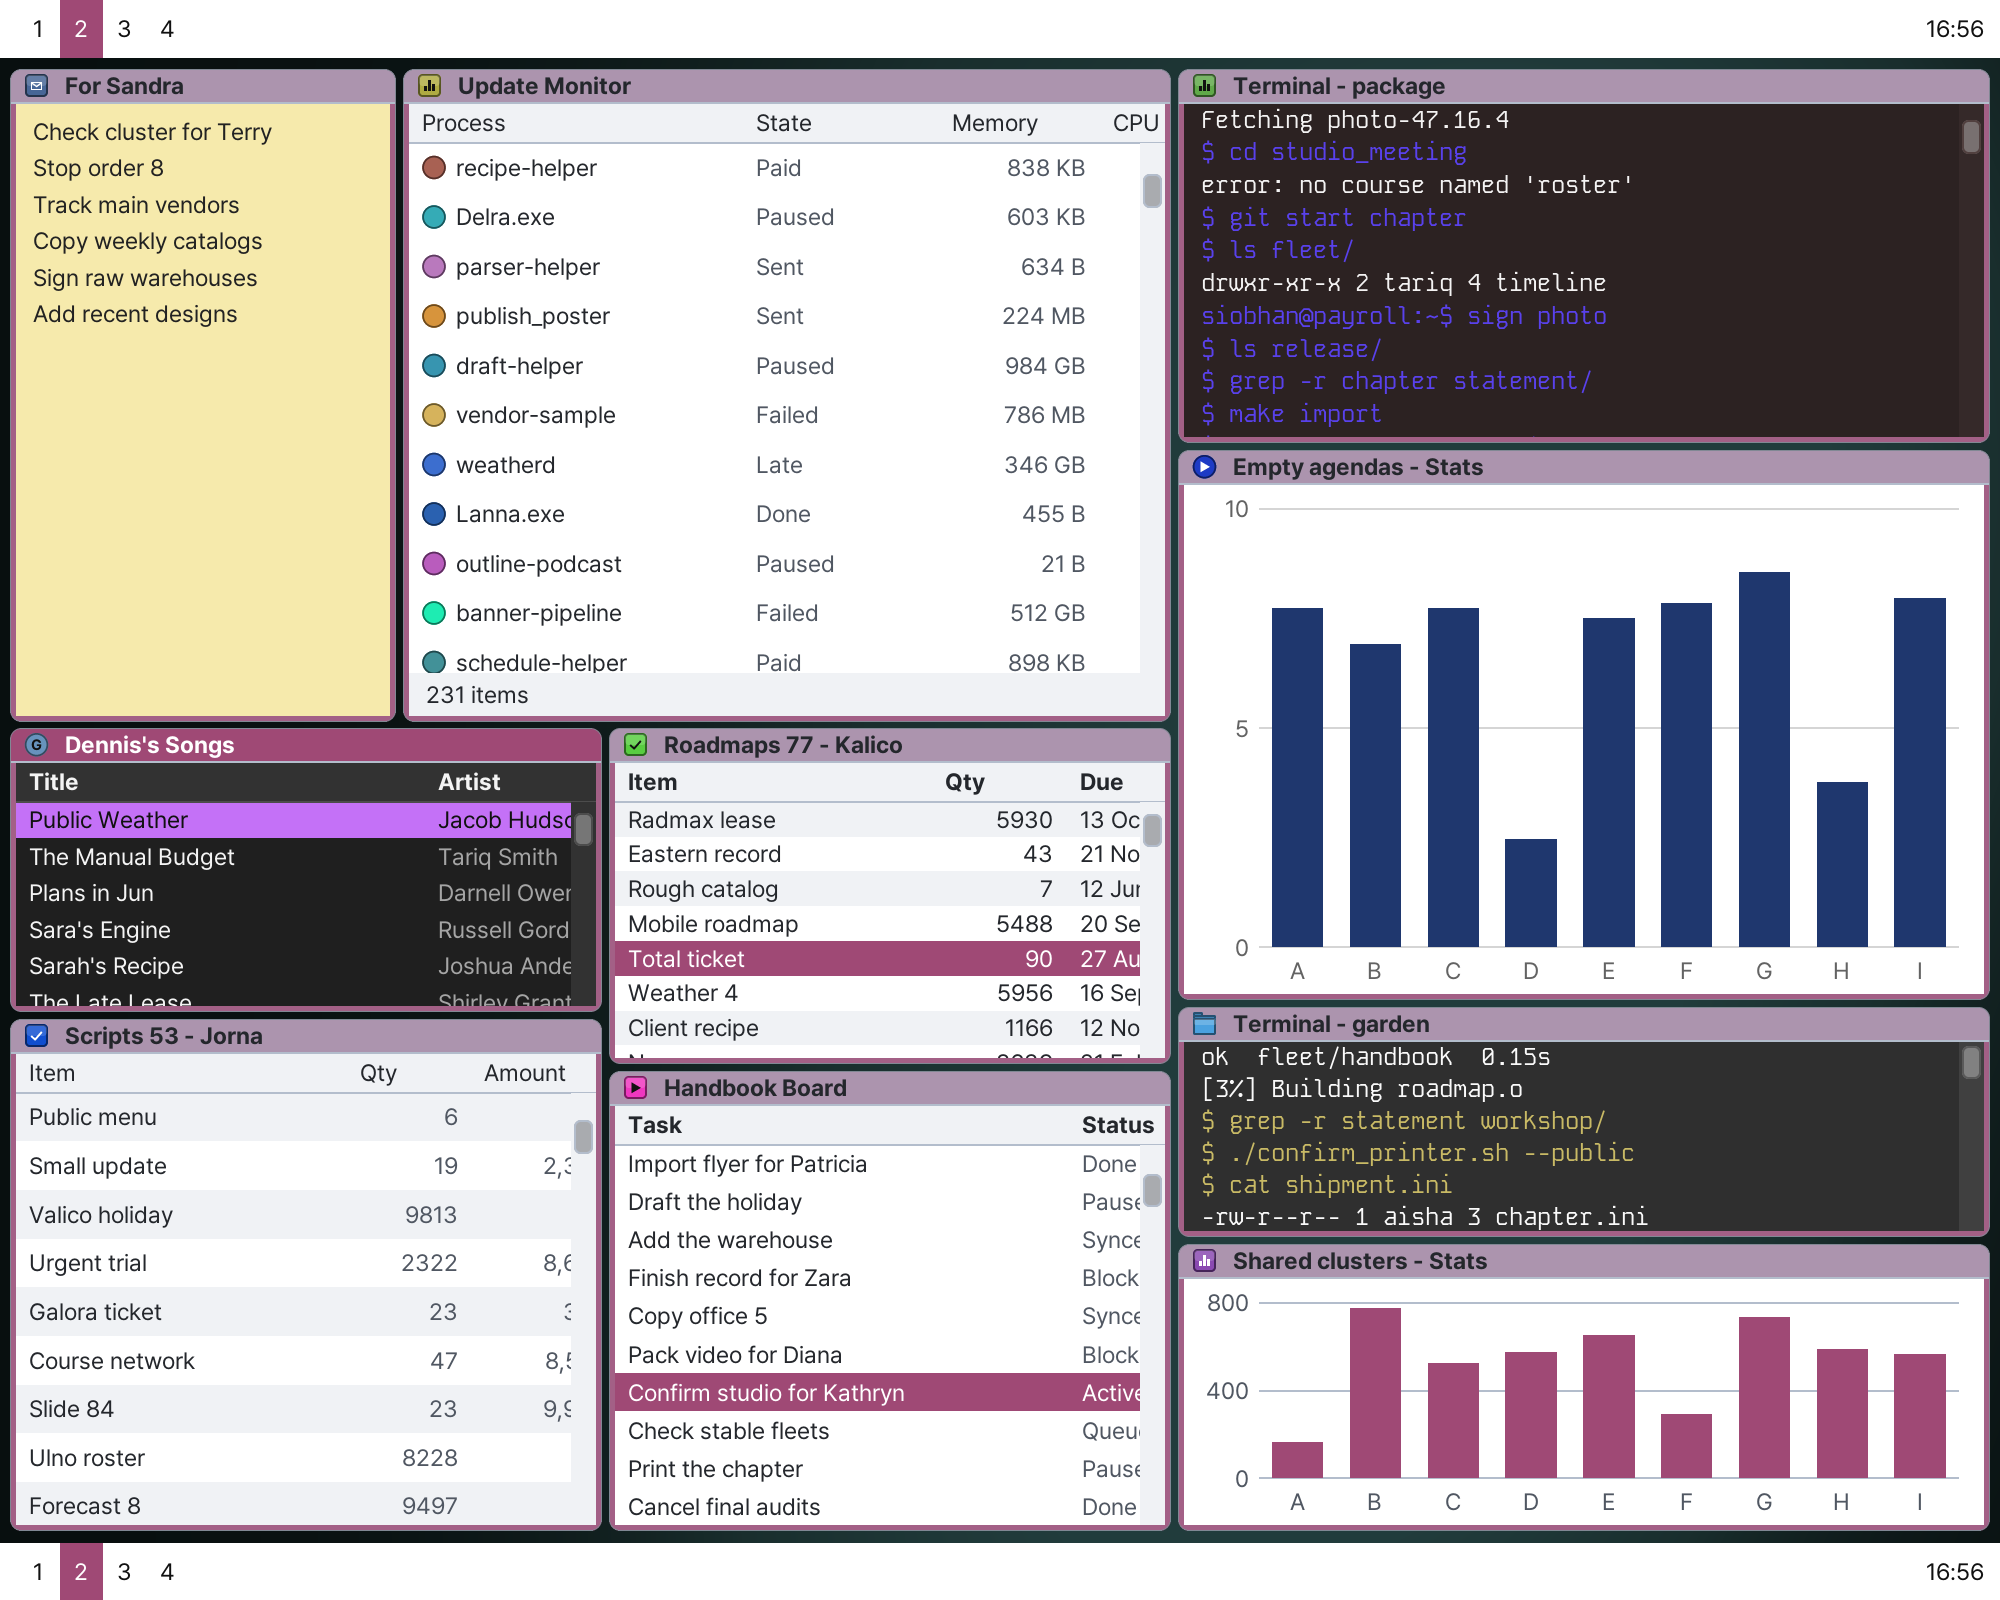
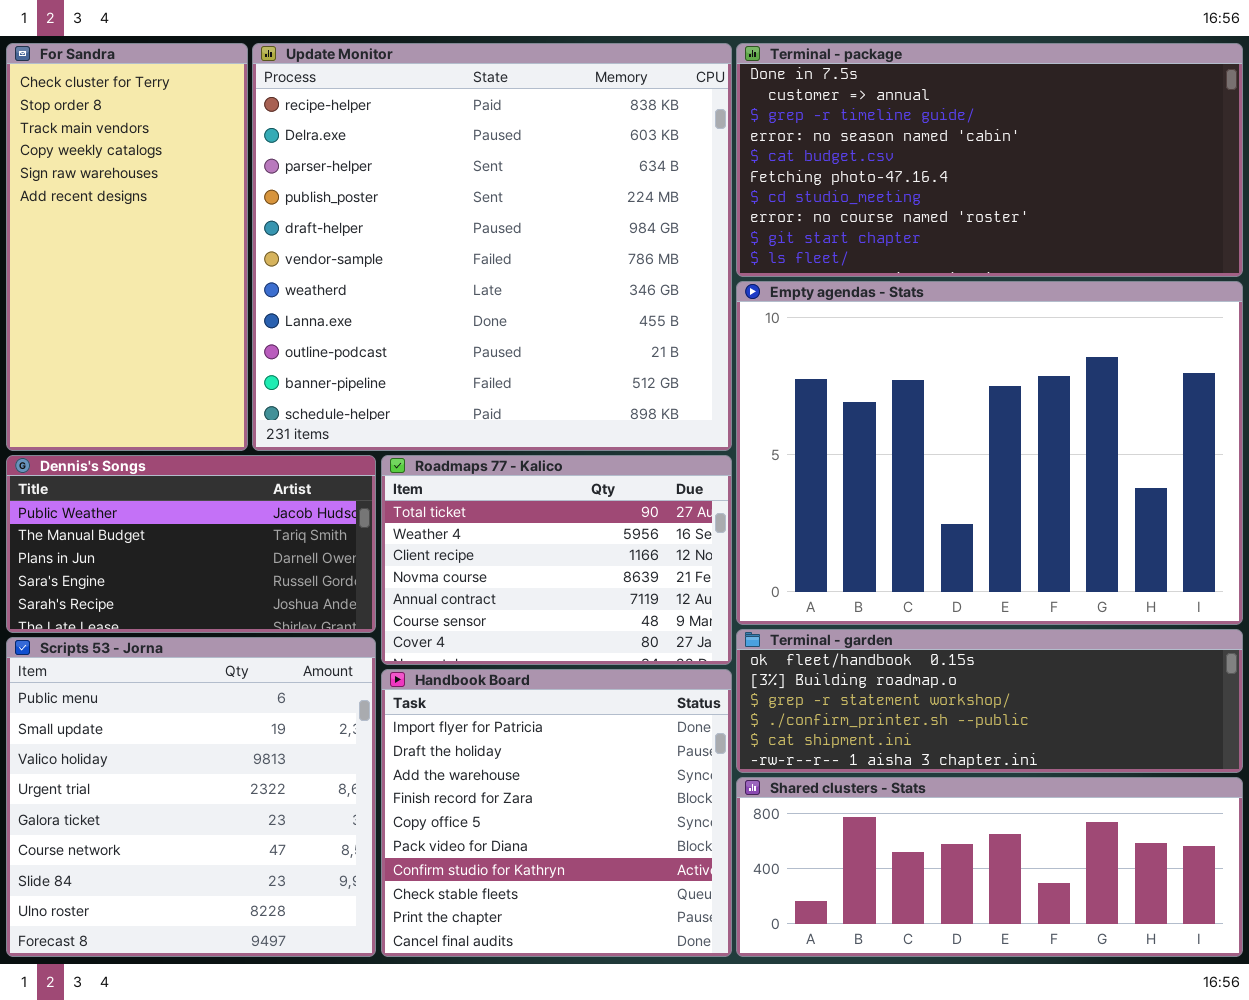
Terminal - package: [1178,69,1990,443] -> [736,43,1243,277], scrolled up 5 rows
Roadmaps 77 - Kalico: [609,728,1171,1064] -> [381,455,732,665], scrolled down 4 rows

